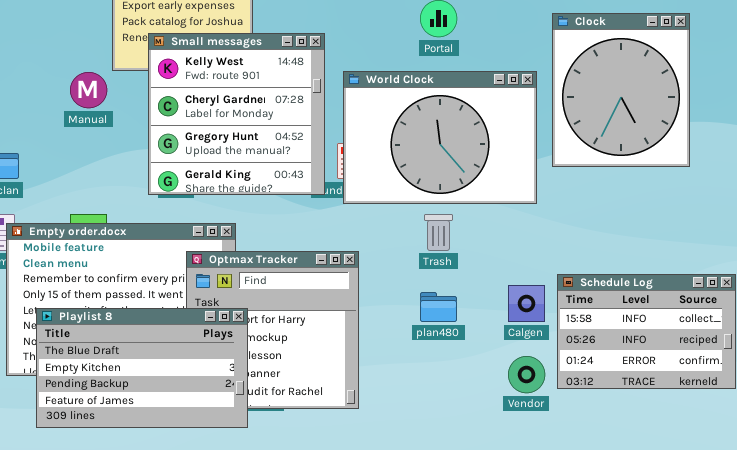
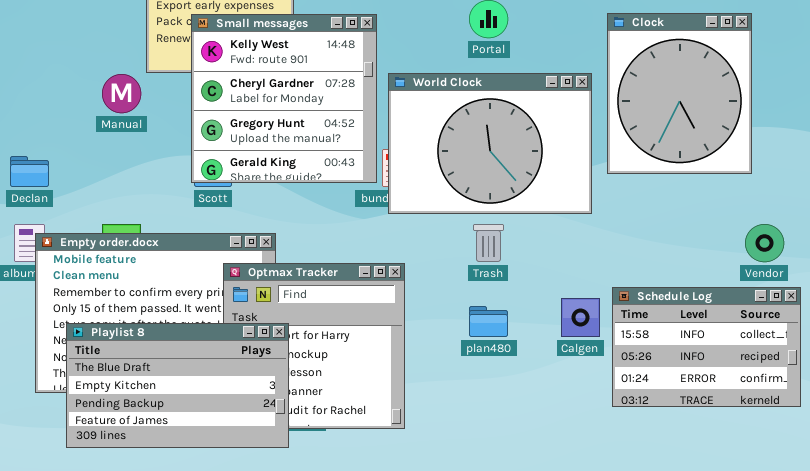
Small messages: [148,33,325,195] -> [191,14,377,183], moved
Vendor: [508,356,545,393] -> [745,224,784,262], moved

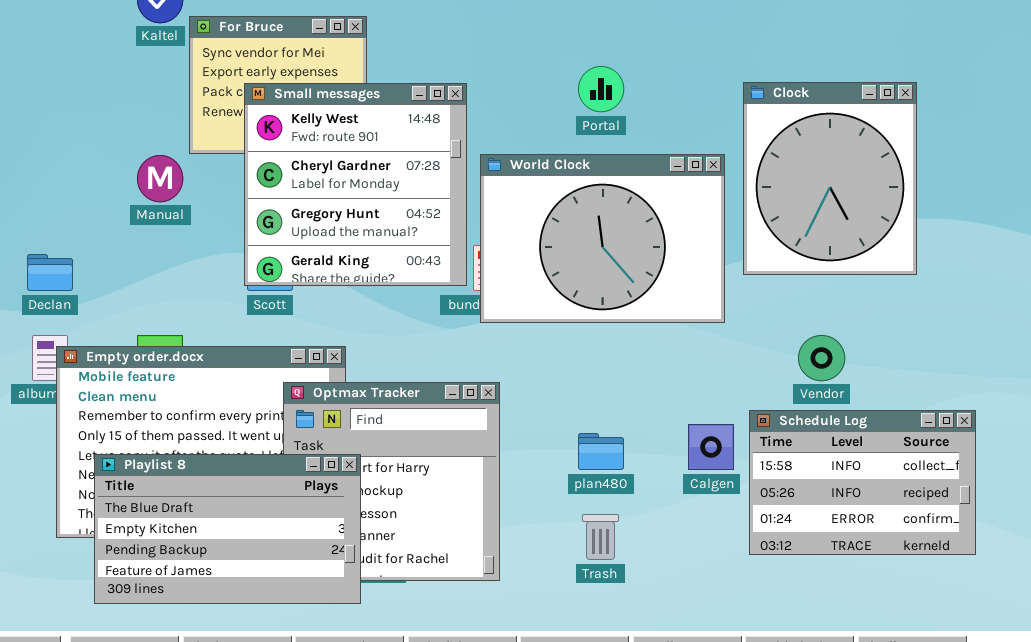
Trash: [473,224,504,262] -> [582,514,619,560], moved
Vendor: [745,224,784,262] -> [798,335,845,381], moved

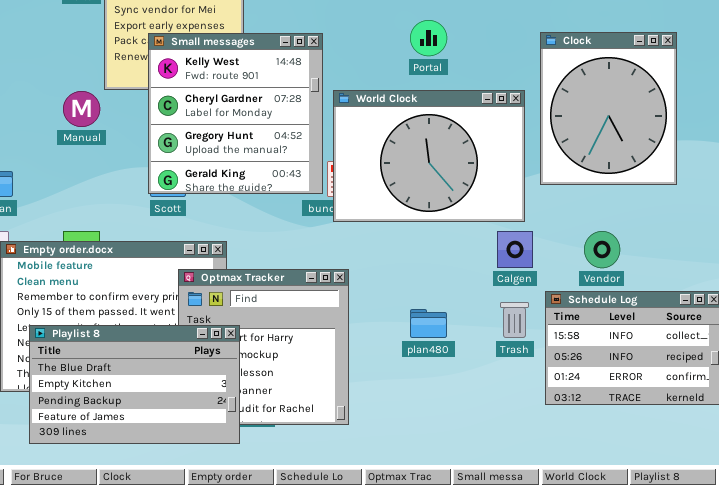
Calgen: [688,424,734,470] -> [497,231,533,268], moved
Trash: [582,514,619,560] -> [500,302,529,338], moved

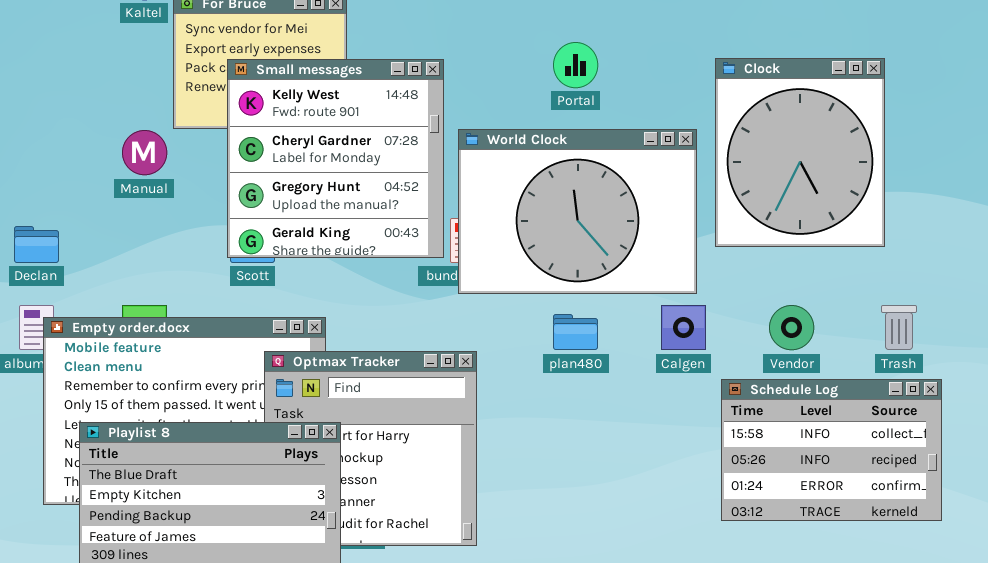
Trash: [500,302,529,338] -> [881,305,917,350], moved
plan480: [410,309,447,338] -> [553,314,598,350], moved

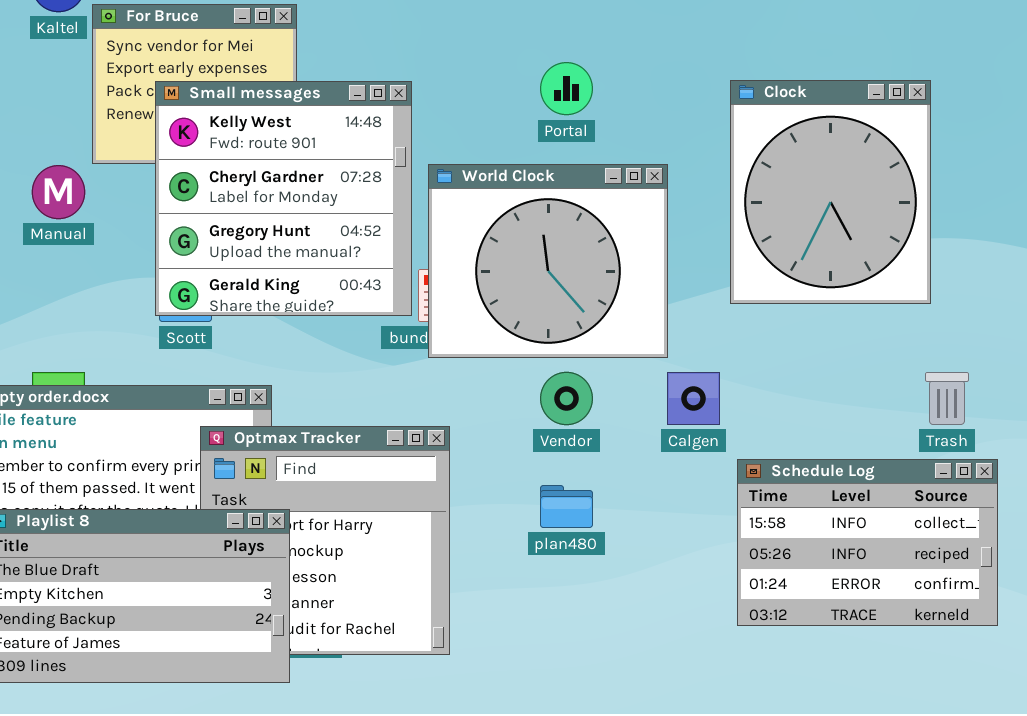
World Clock: [458,129,697,294] -> [428,164,668,358], resized
Vendor: [769,305,814,350] -> [540,372,593,425], moved
plan480: [553,314,598,350] -> [540,485,593,528], moved

